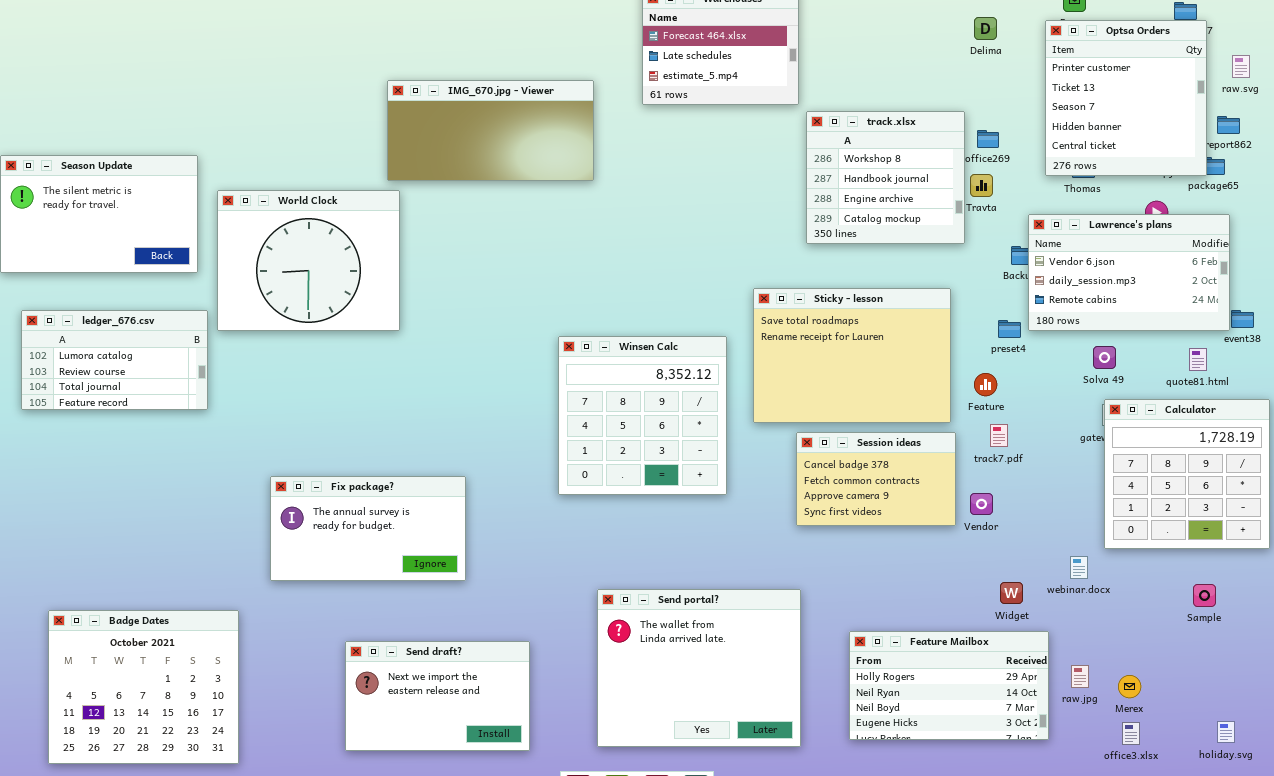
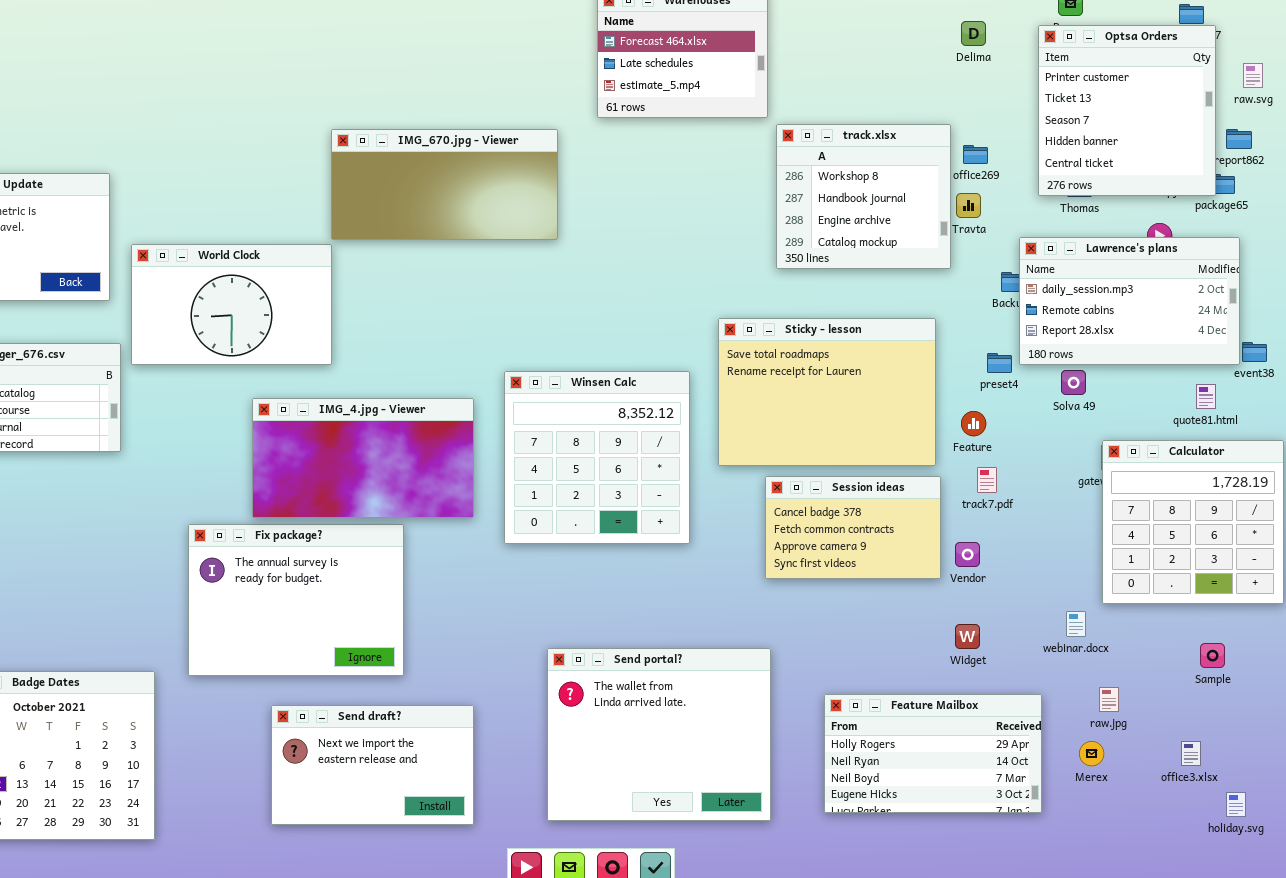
IMG_670.jpg - Viewer: [387,80,594,181] -> [331,129,558,240], moved
World Clock: [217,190,400,331] -> [131,244,332,365], resized
Lawrence's plans: [1028,214,1230,331] -> [1019,237,1240,365], scrolled down 1 row
Solva 49: [1093,346,1116,369] -> [1061,370,1086,395], moved
IMG_4.jpg - Viewer: none -> [252,398,474,518], opened
Fix package?: [270,476,466,581] -> [188,524,404,676], resized
Widget: [1000,582,1023,604] -> [955,624,980,649], moved
raw.jpg: [1071,665,1089,688] -> [1099,687,1119,712], moved
Merex: [1118,675,1141,698] -> [1079,741,1104,766], moved
office3.xlsx: [1122,722,1140,745] -> [1181,741,1201,766], moved

